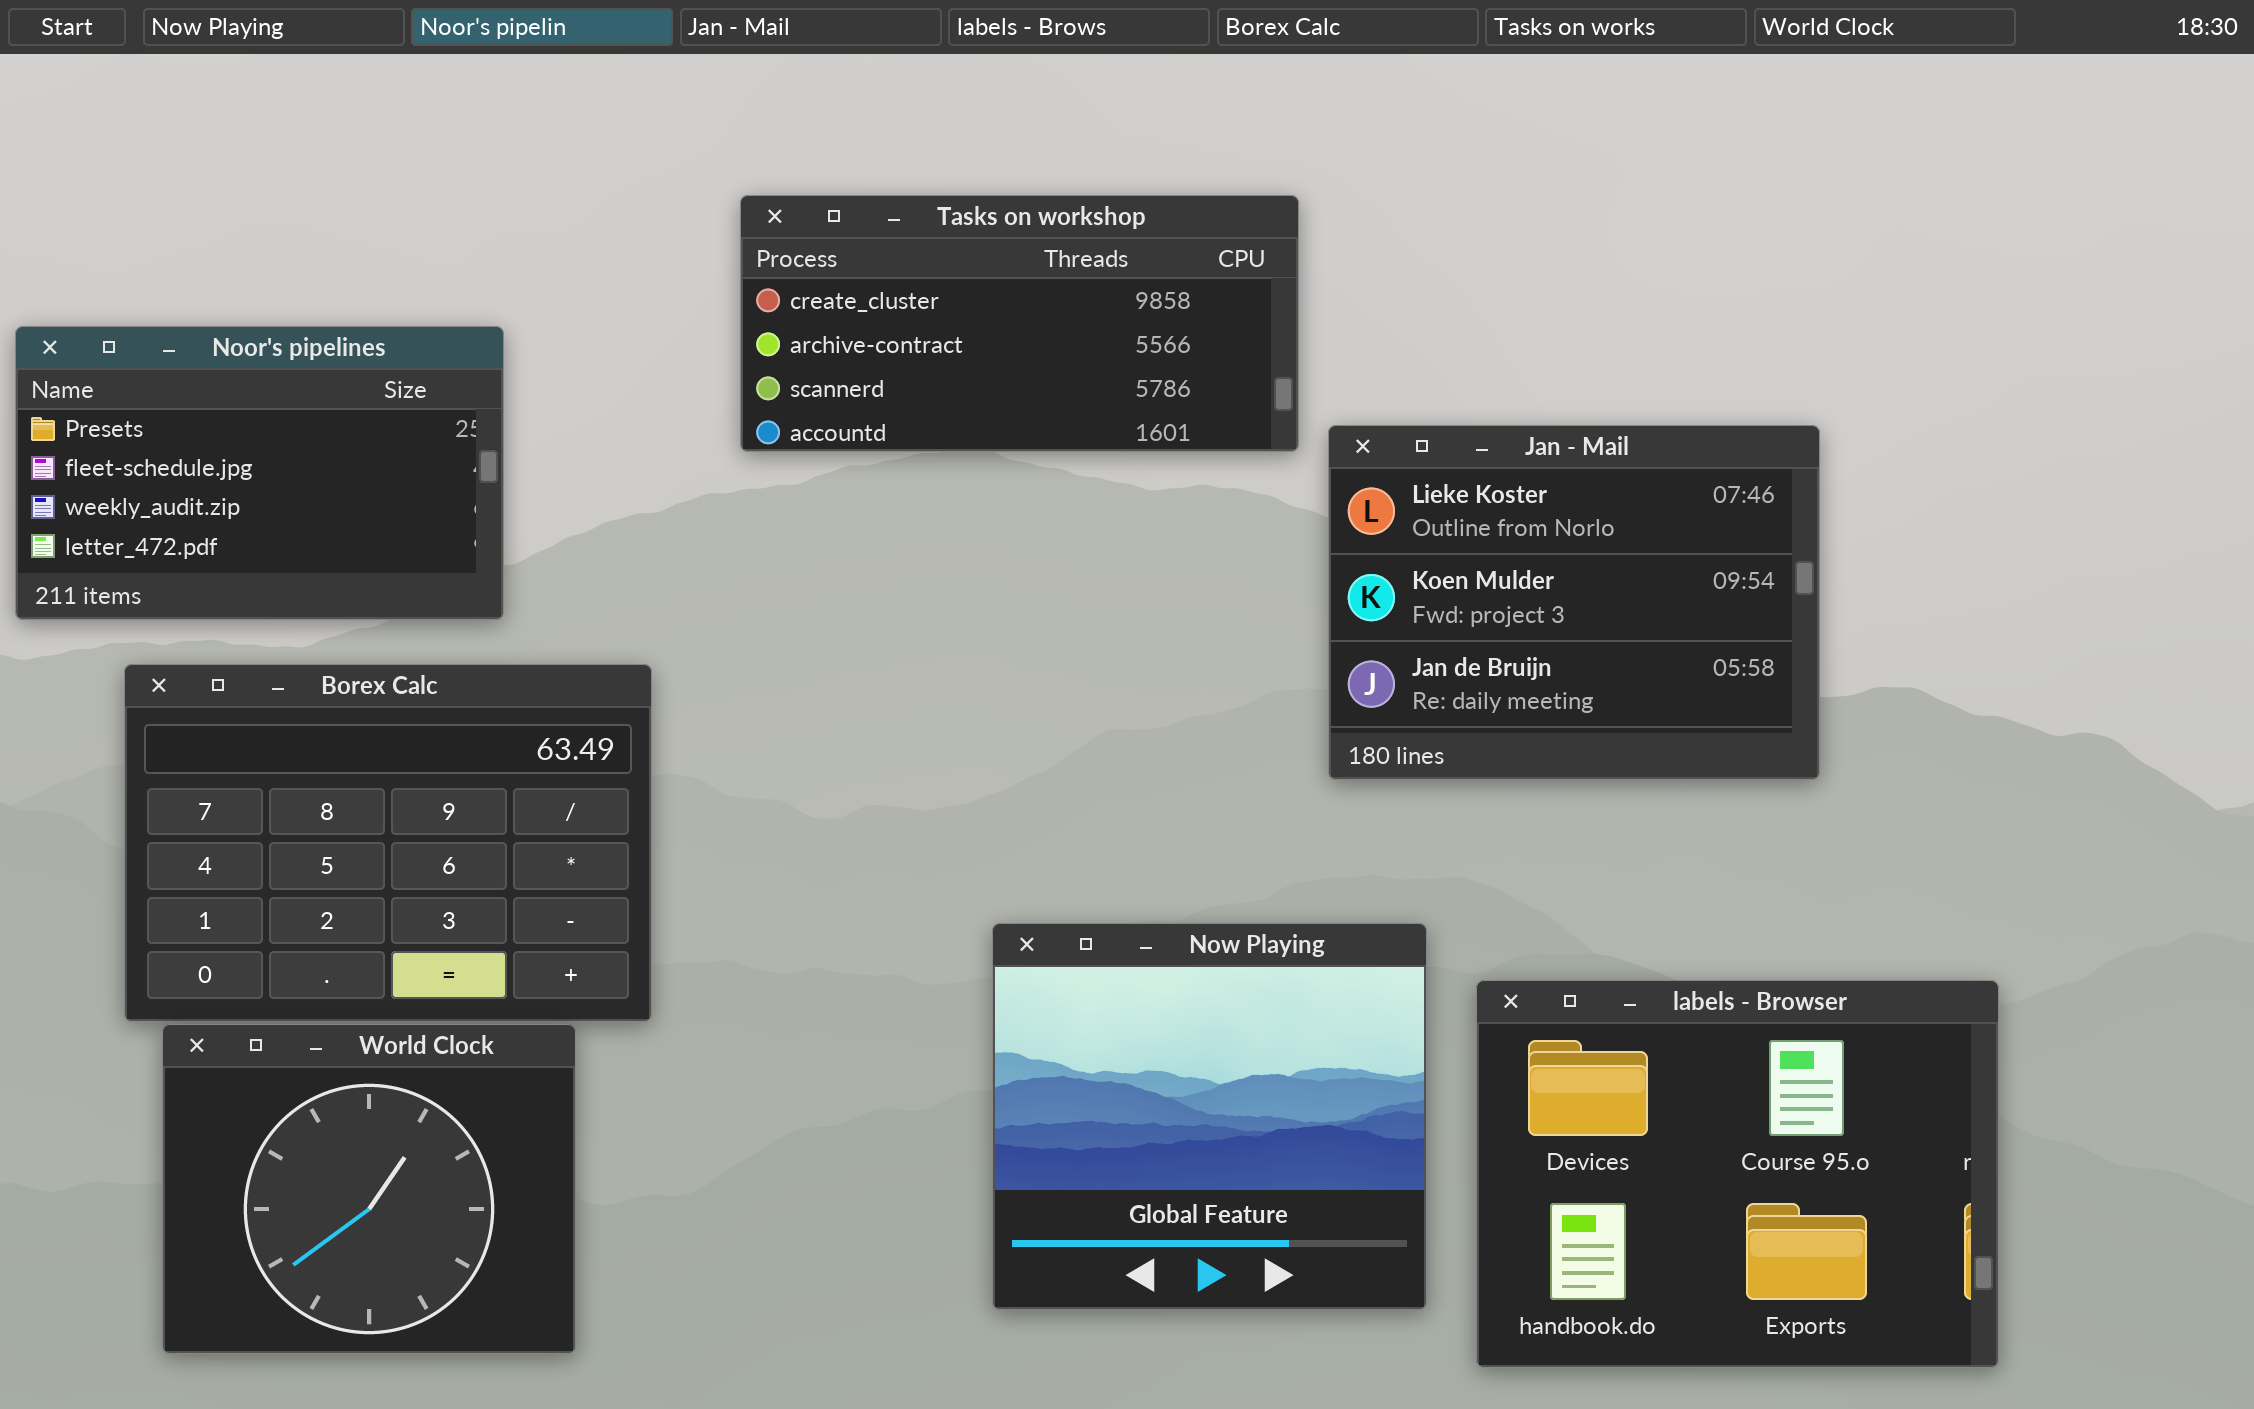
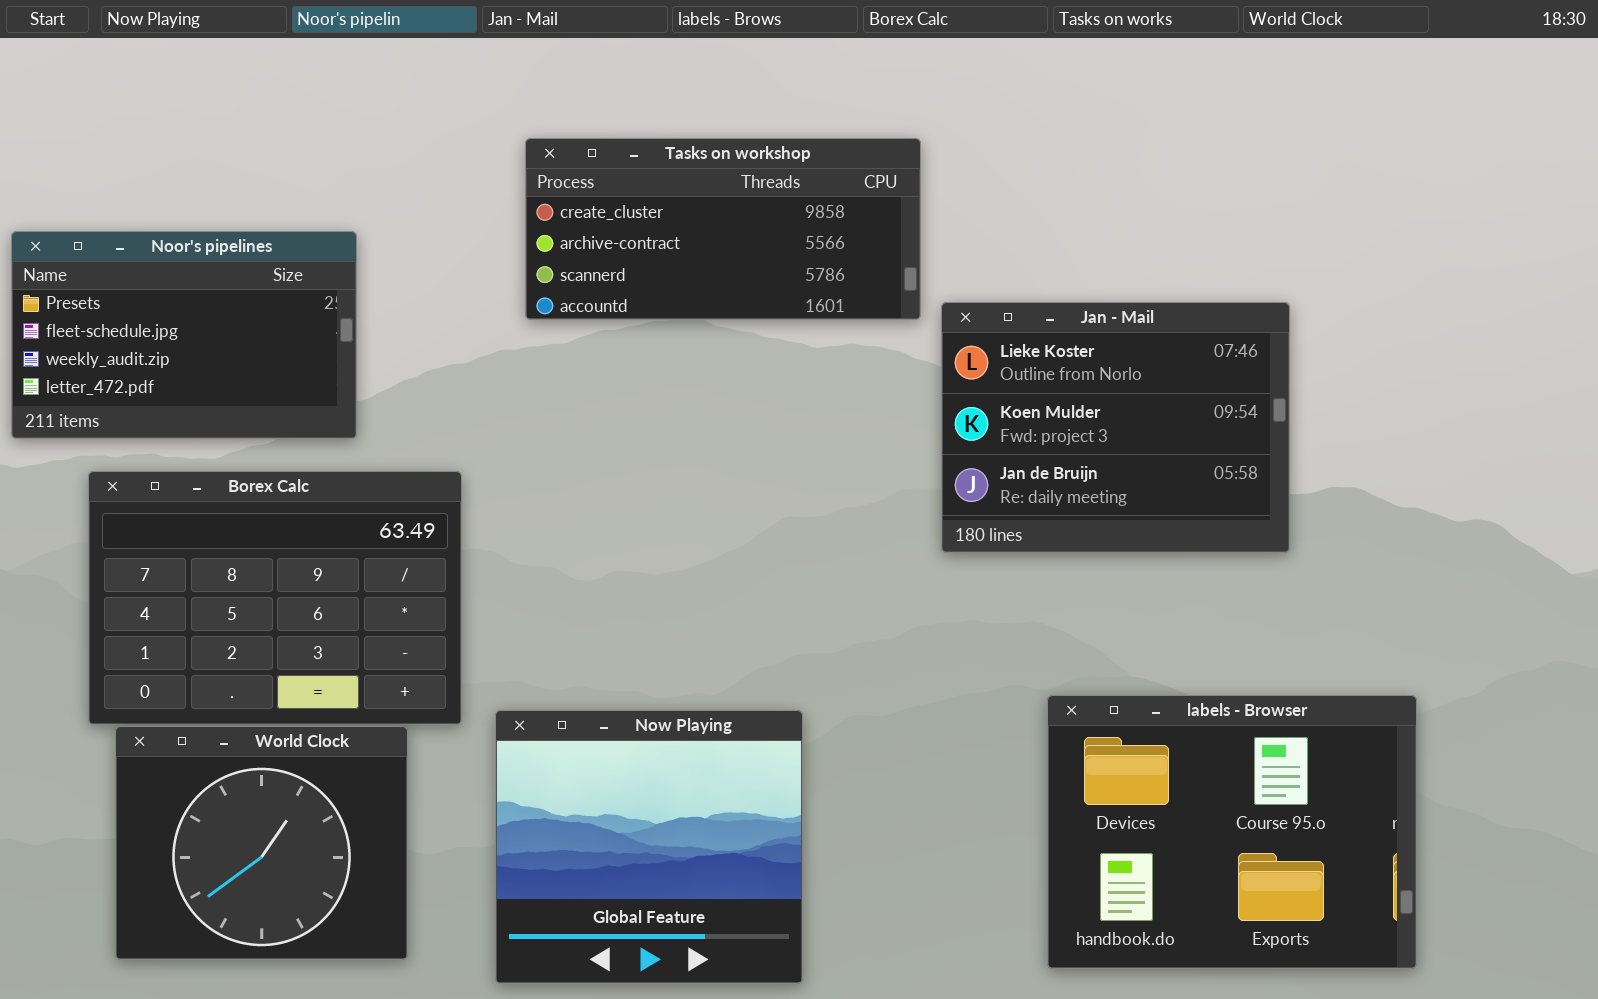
Now Playing: [992,923,1427,1310] -> [495,710,803,984], moved

